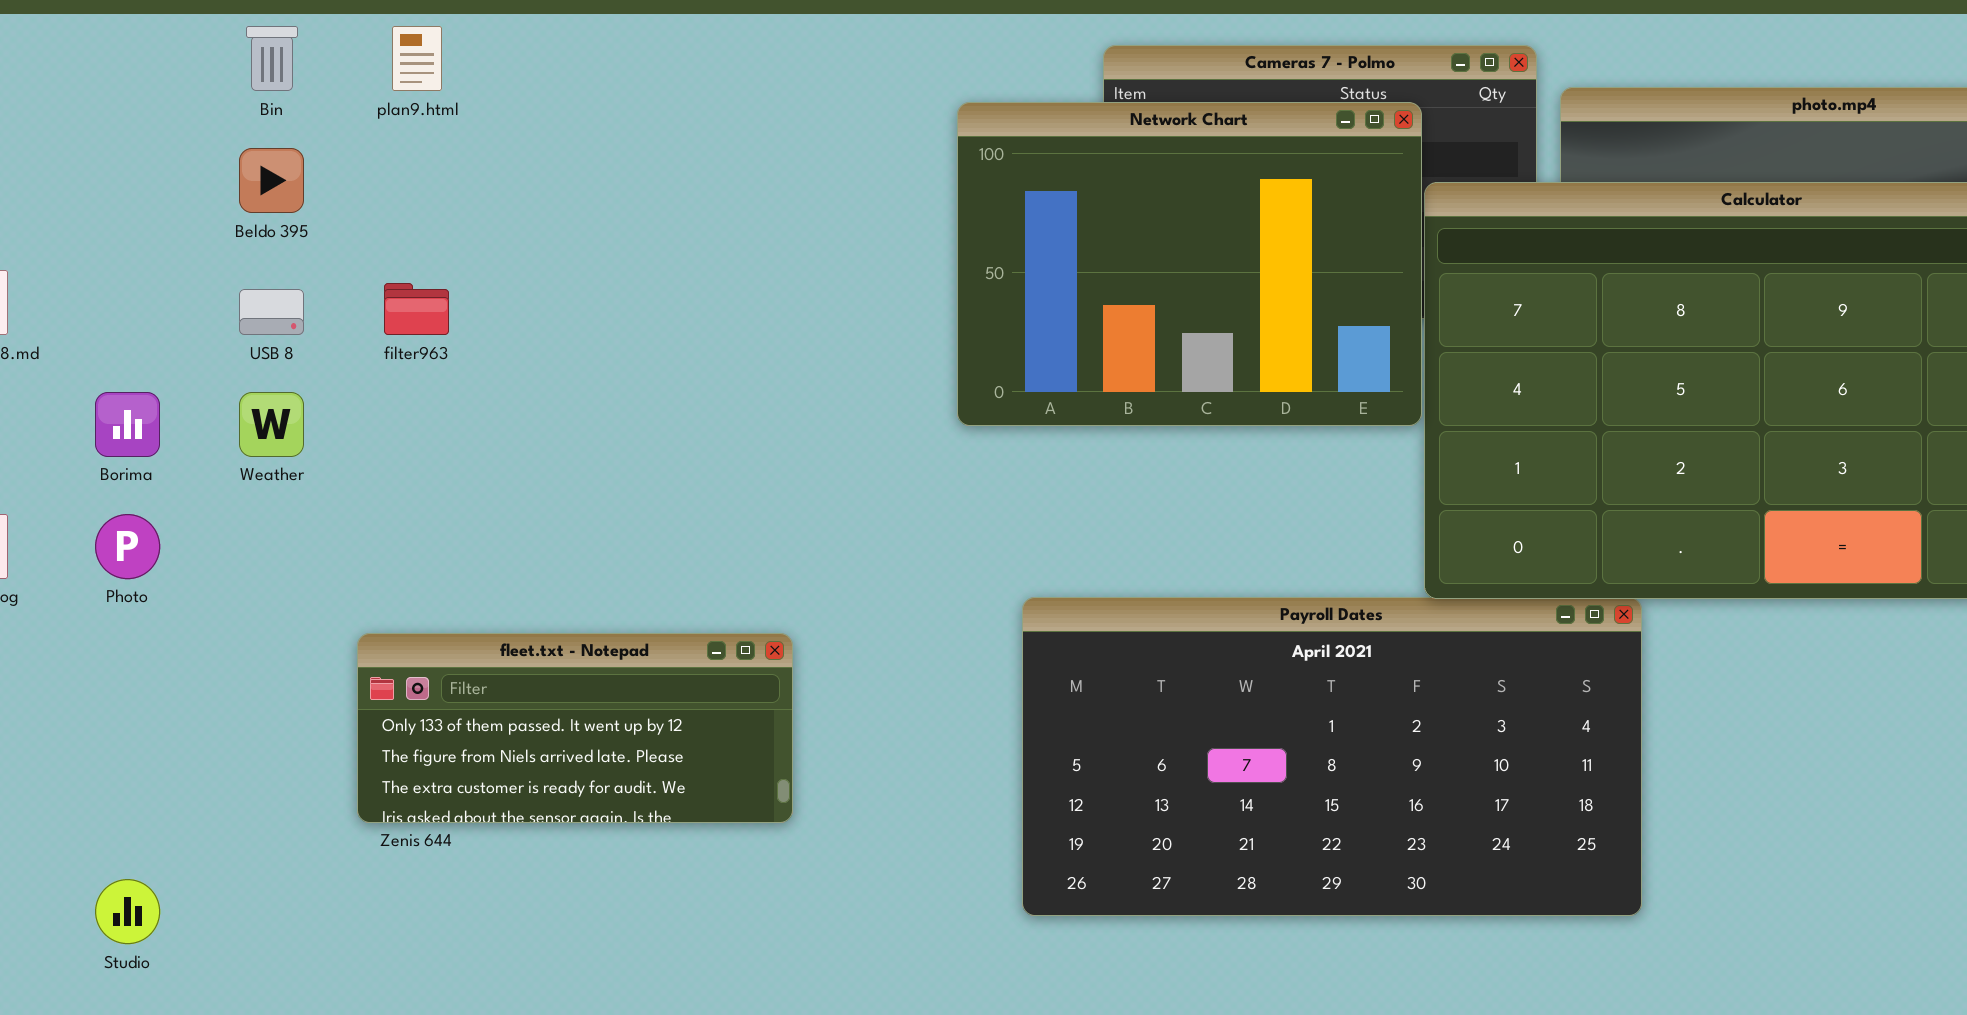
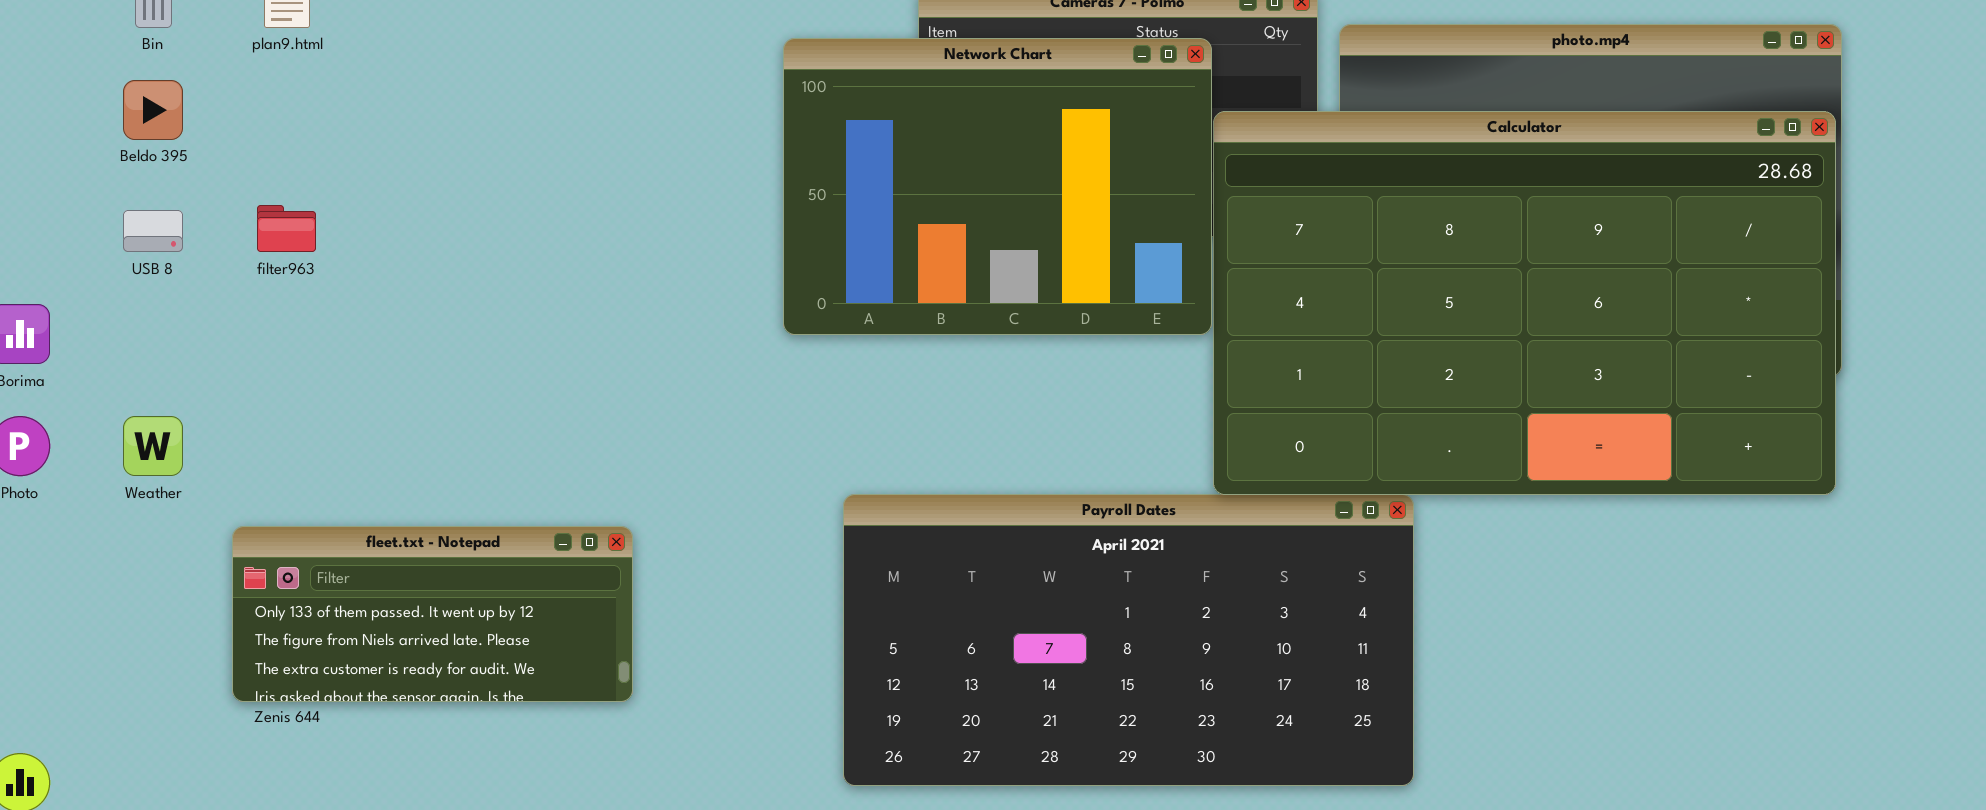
Weather: [239,392,304,457] -> [123,416,183,476], moved

